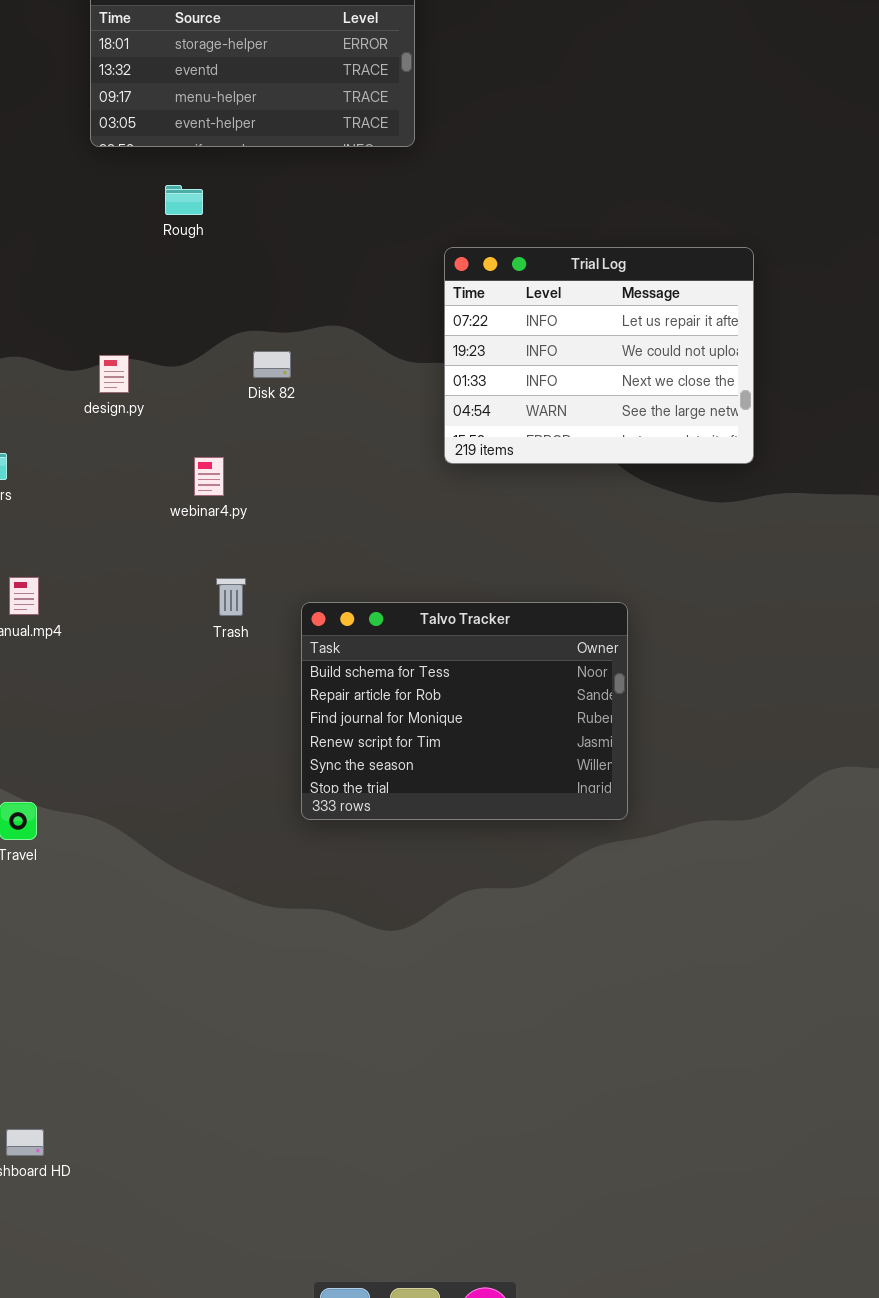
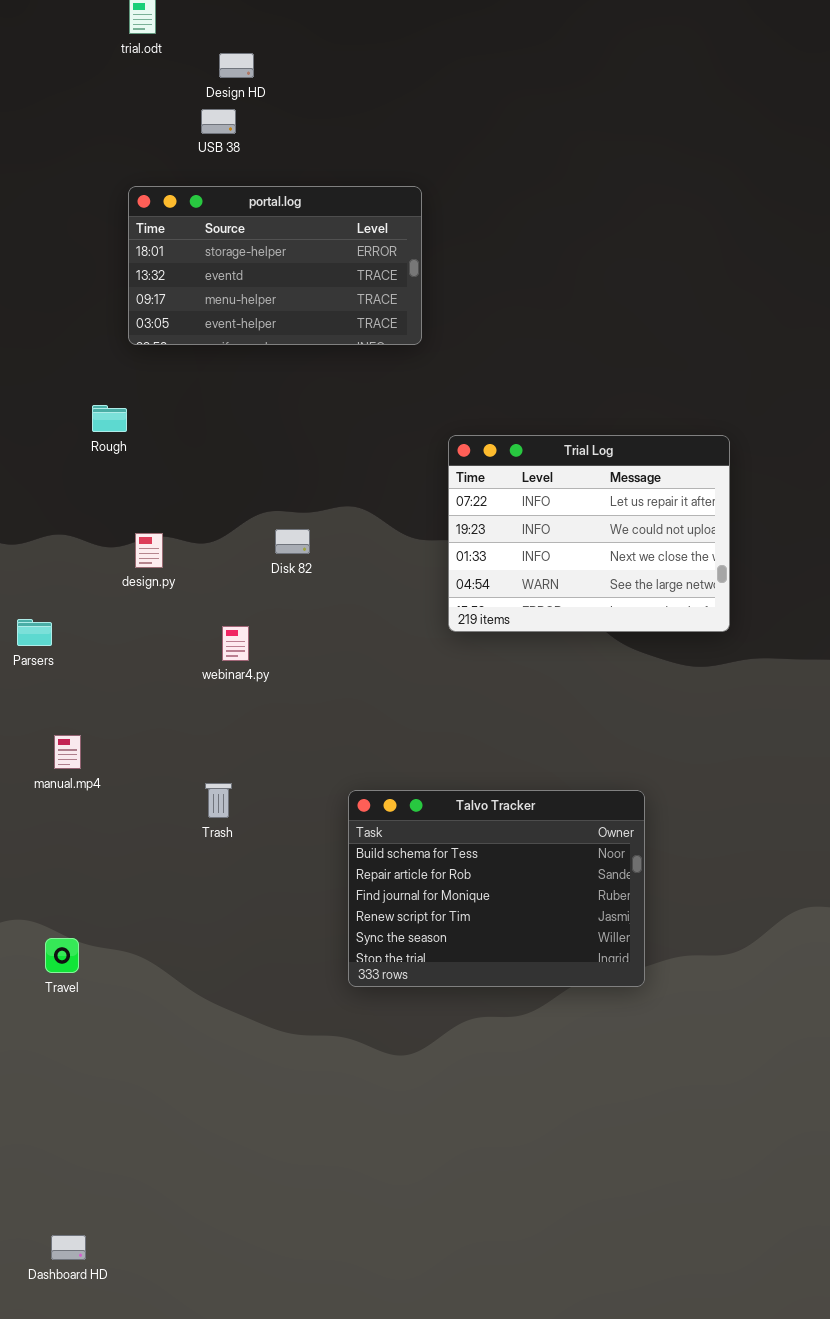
Rough: [165,185,203,215] -> [92,405,127,432], moved
Trash: [216,578,246,616] -> [205,783,232,818], moved
Talvo Tracker: [301,602,628,820] -> [348,790,645,987], moved

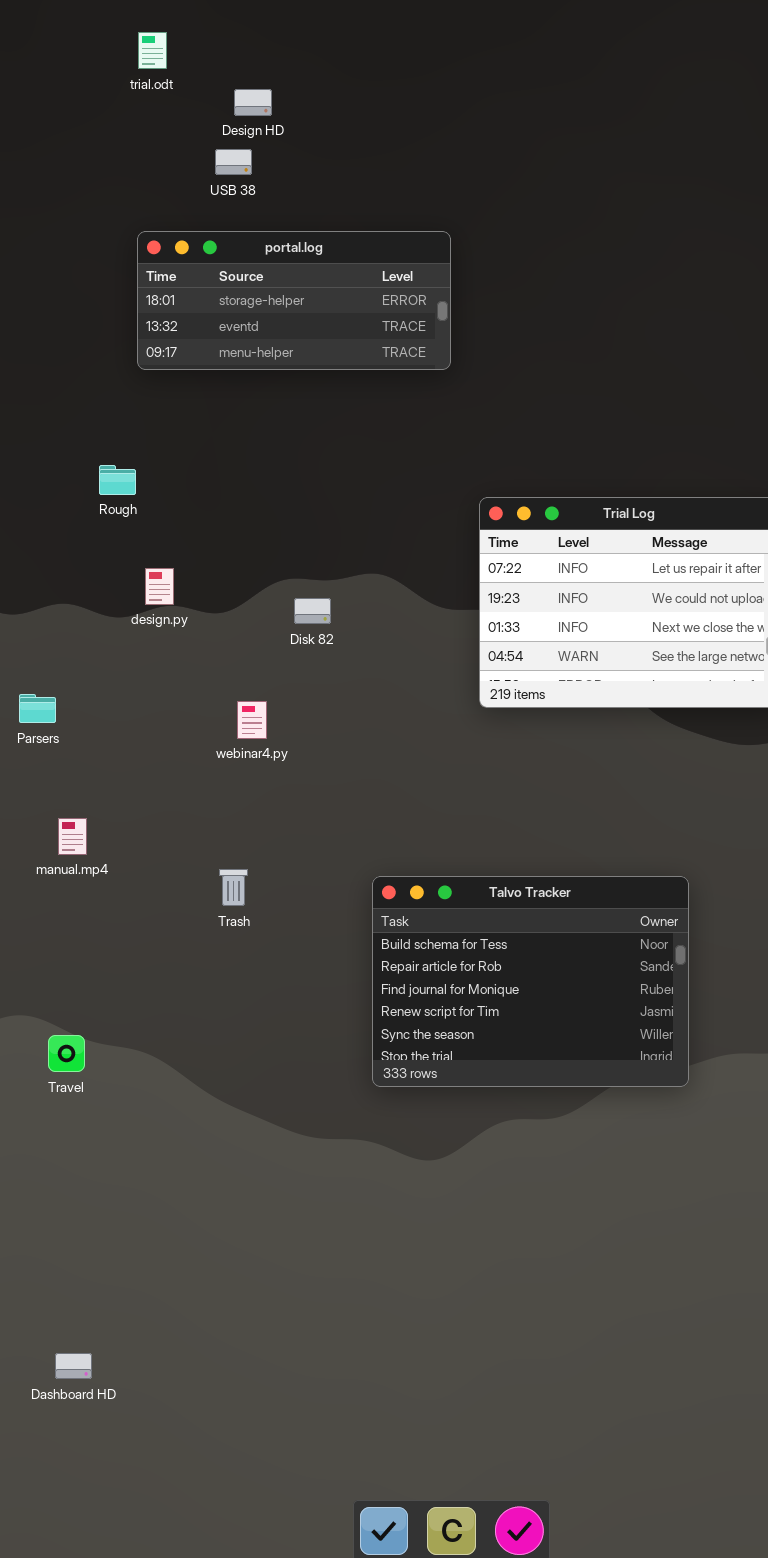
portal.log: [128,186,422,345] -> [137,231,451,370], resized
design.py: [135,533,163,568] -> [145,568,174,605], moved

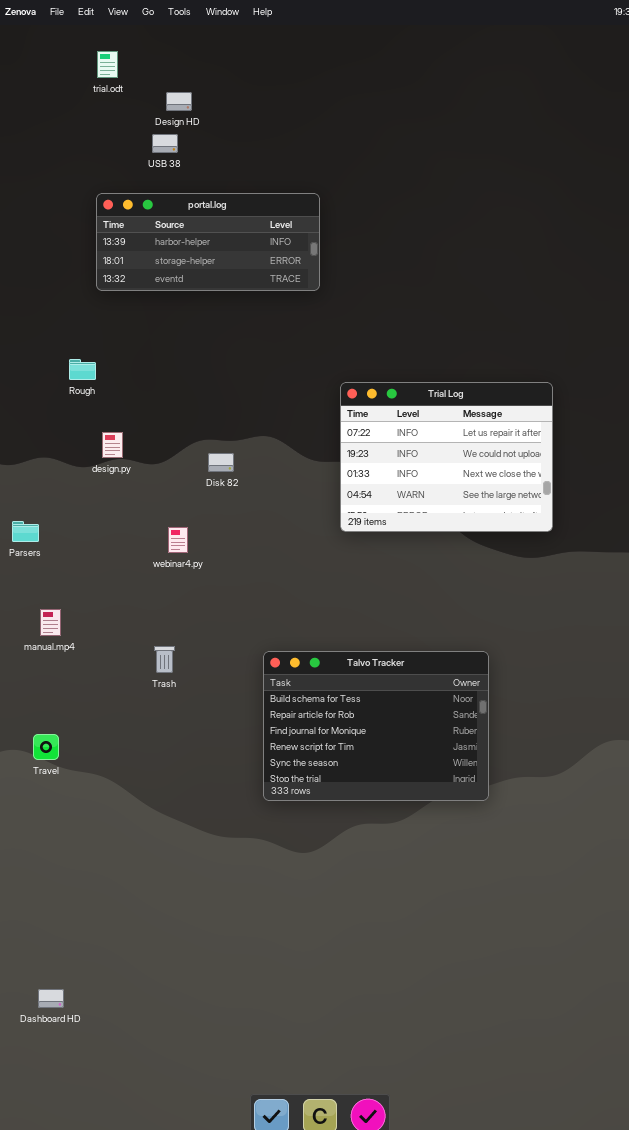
portal.log: [137,231,451,370] -> [96,193,320,291], scrolled up 1 row
Travel: [48,1035,85,1072] -> [33,734,59,760], moved

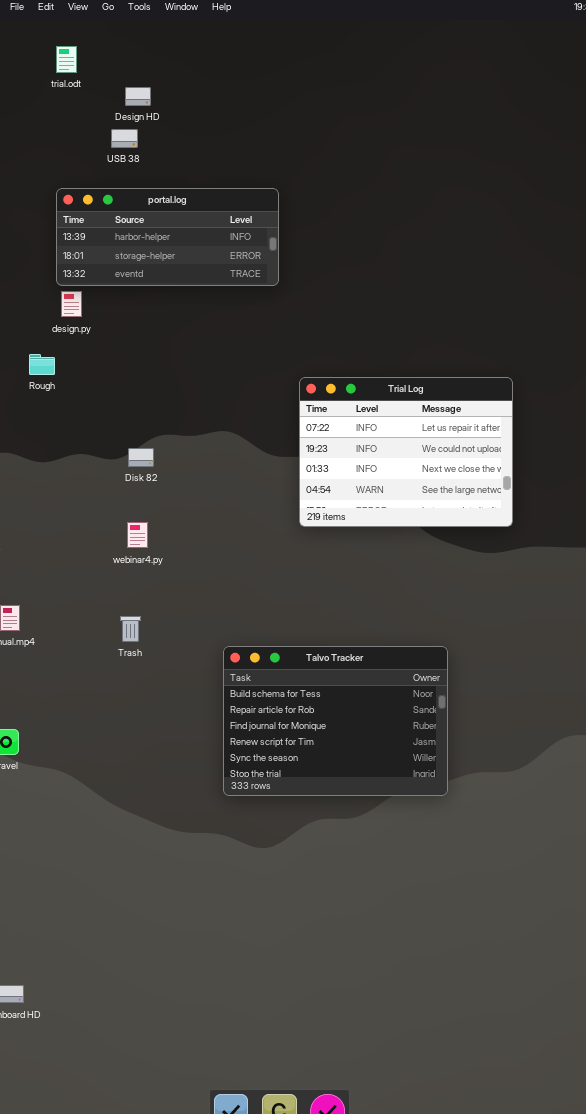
design.py: [102,432,123,458] -> [61,291,82,317], moved
Disk 82: [208,453,234,472] -> [128,448,154,467], moved
Trash: [154,646,175,673] -> [120,616,141,642], moved

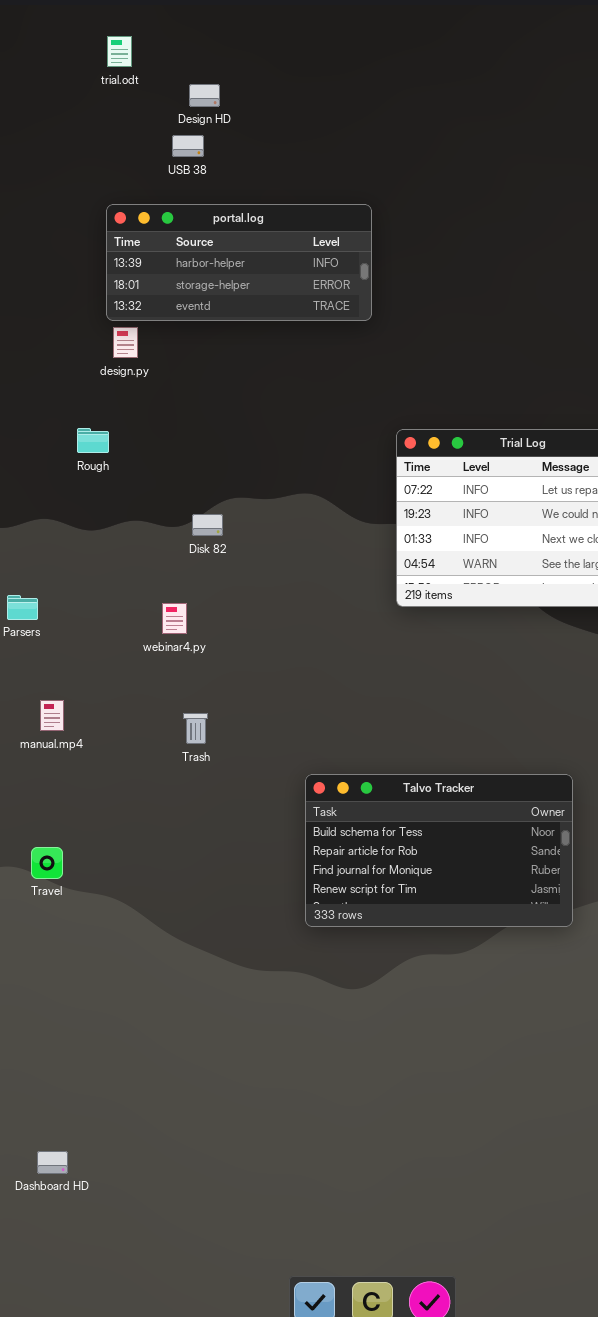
Rough: [29,354,55,375] -> [77,428,109,453], moved
webinar4.py: [127,522,148,548] -> [162,603,187,634], moved
Talvo Tracker: [223,646,448,796] -> [305,774,573,927], resized

